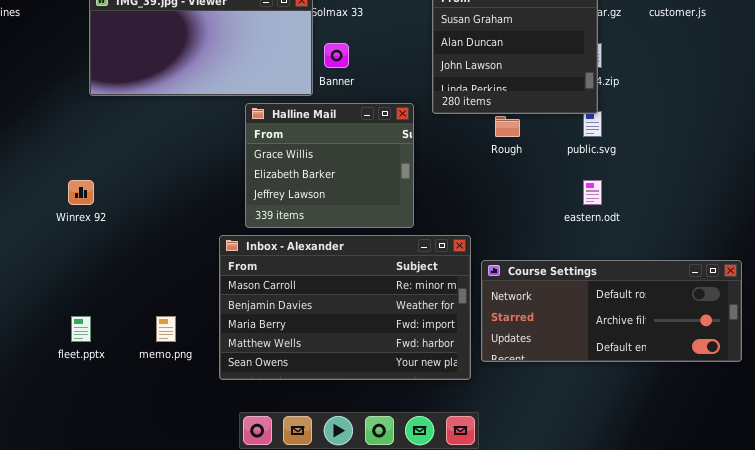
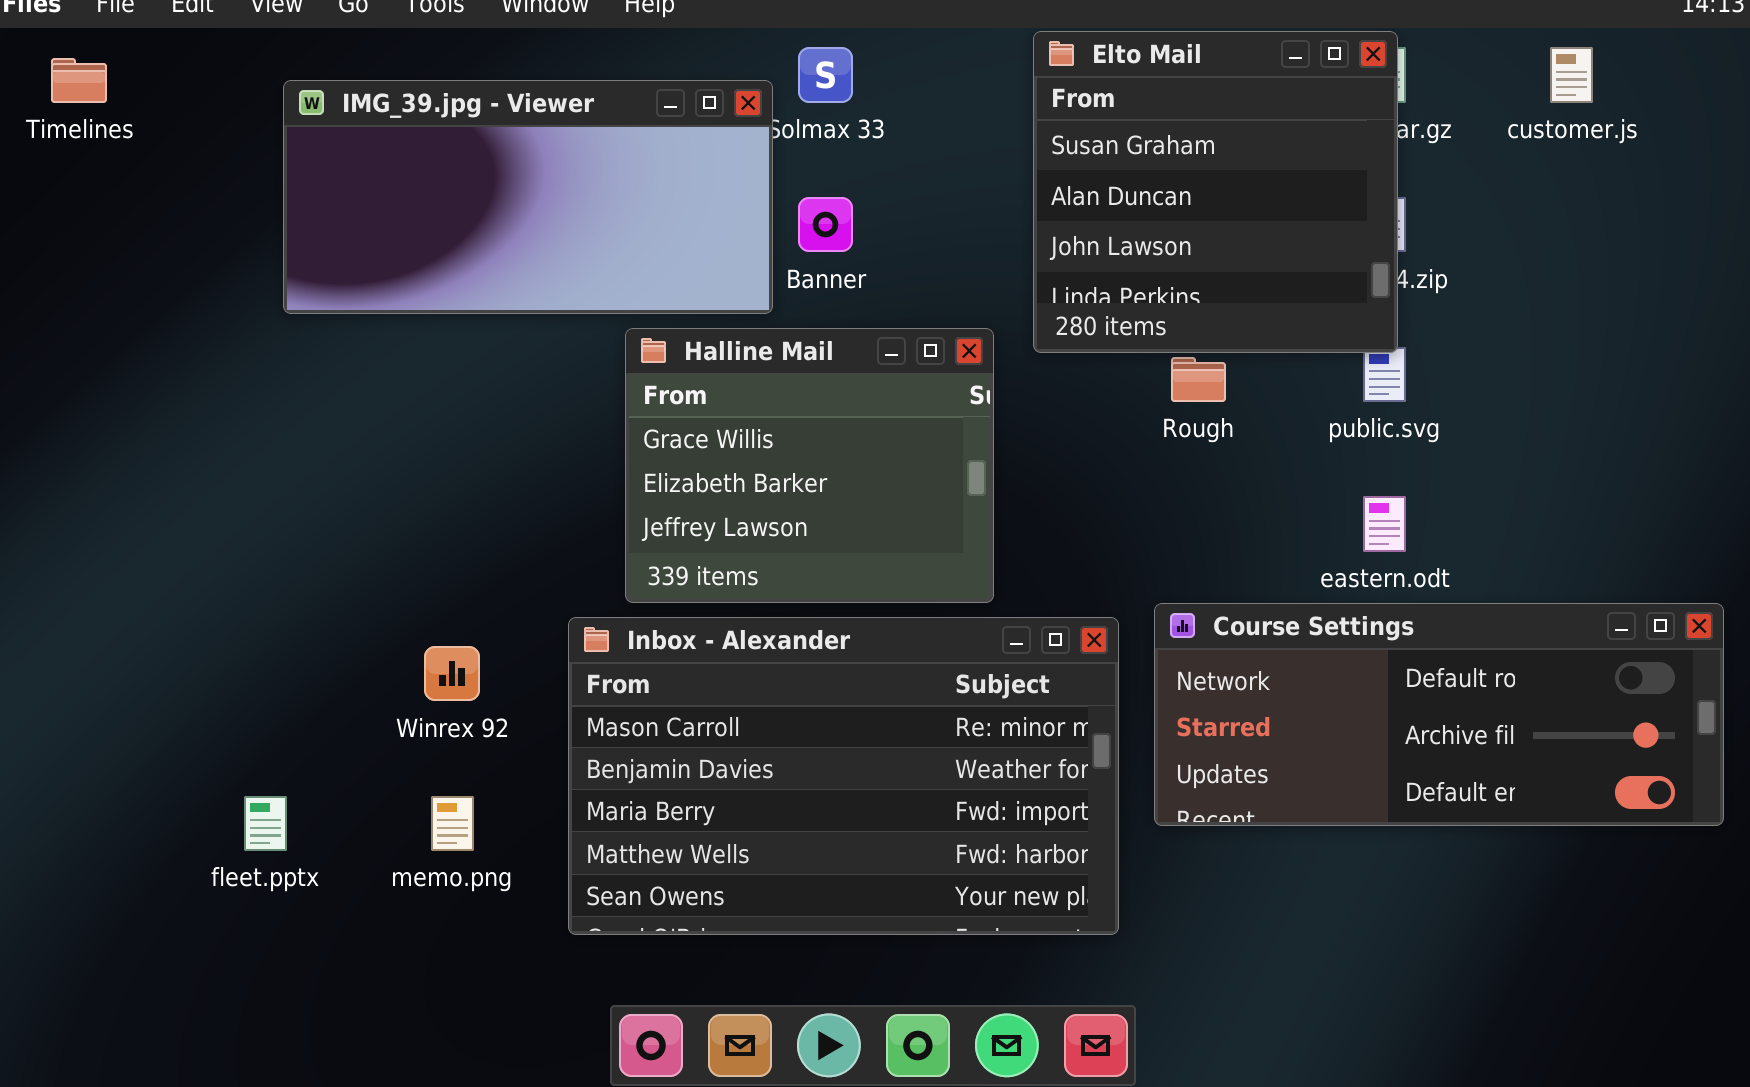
Winrex 92: [68,180,94,205] -> [424,646,480,701], moved
Course Settings: [481,260,742,362] -> [1154,603,1724,826], moved

